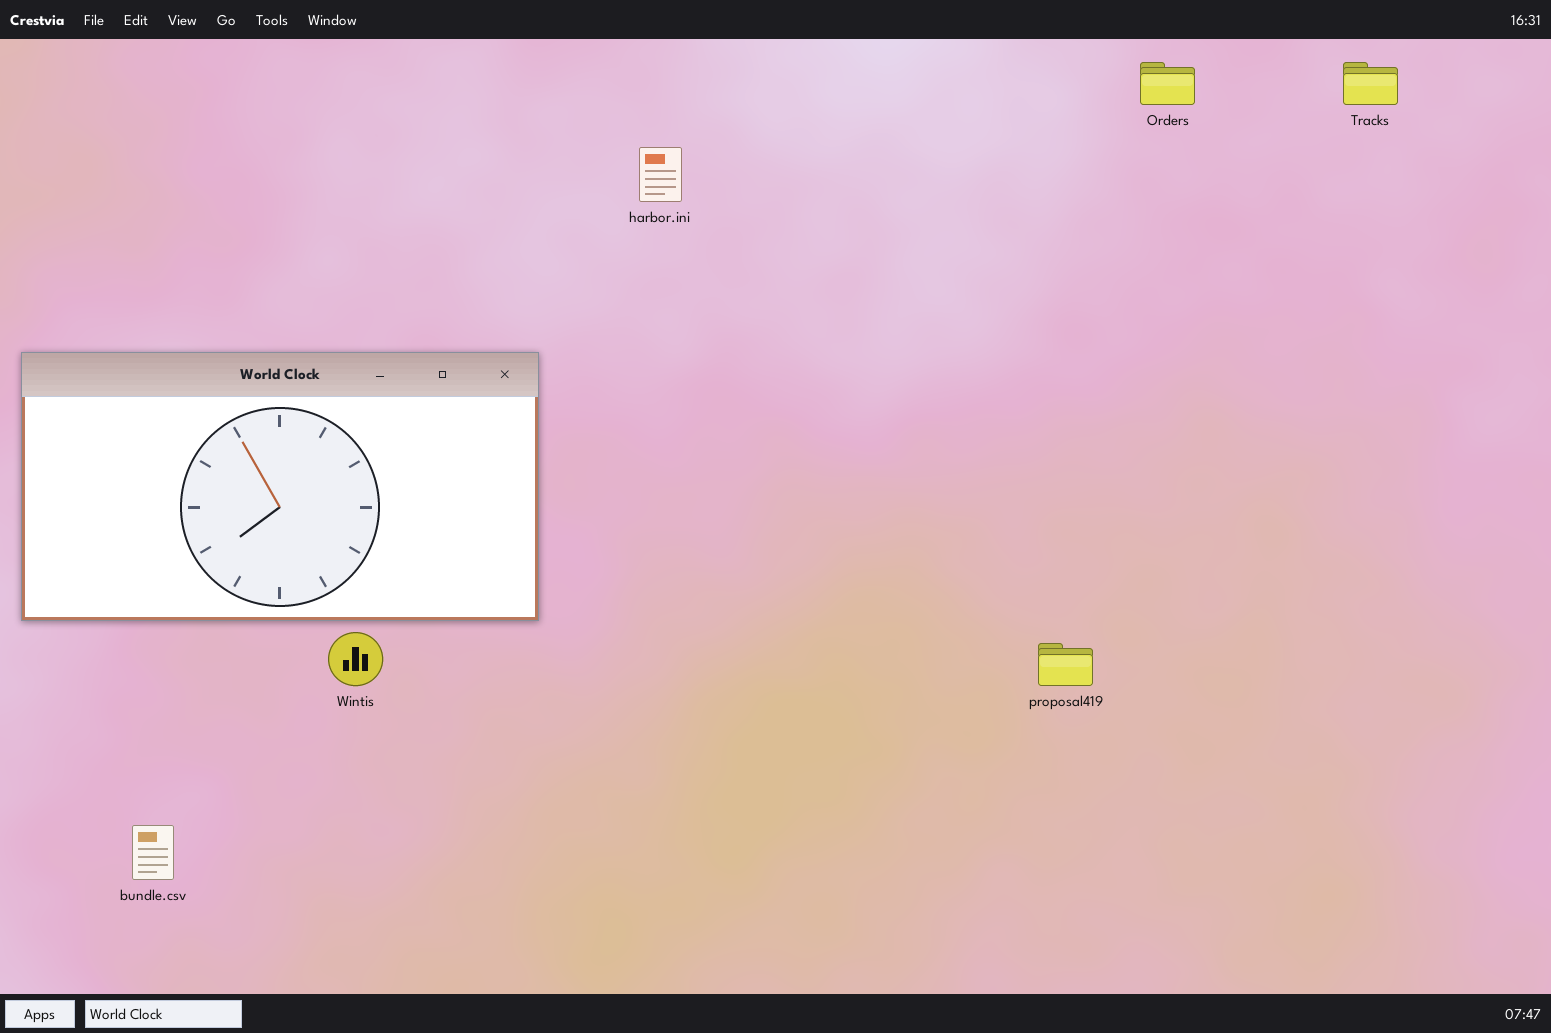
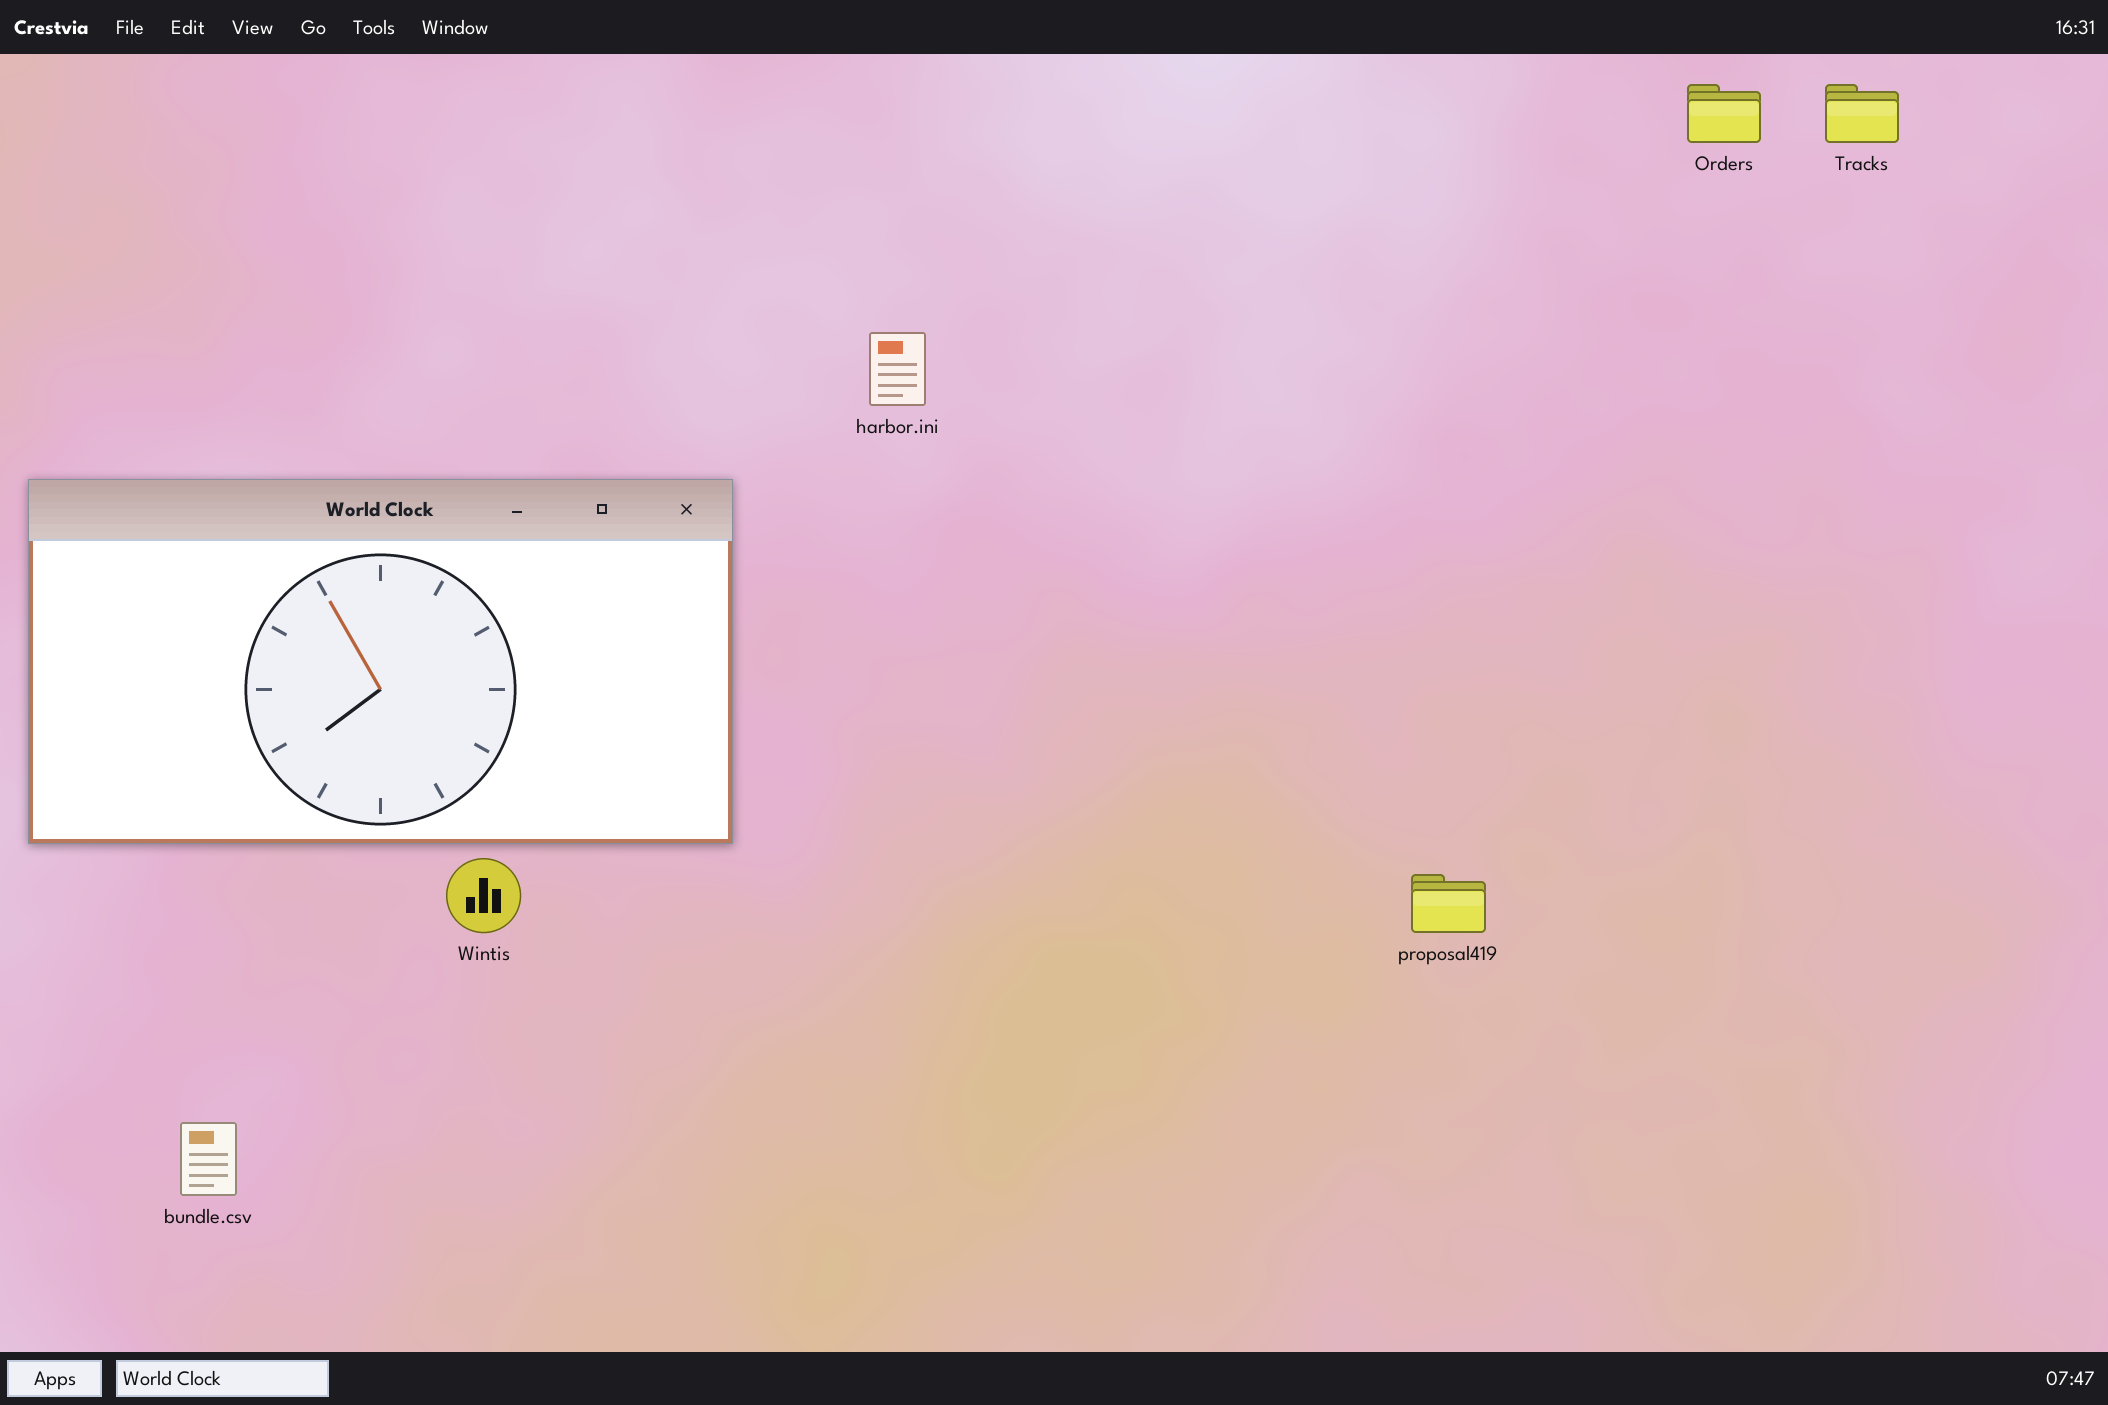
Orders: [1140,62,1195,105] -> [1687,84,1761,143], moved
harbor.ini: [639,147,682,202] -> [869,332,926,406], moved

